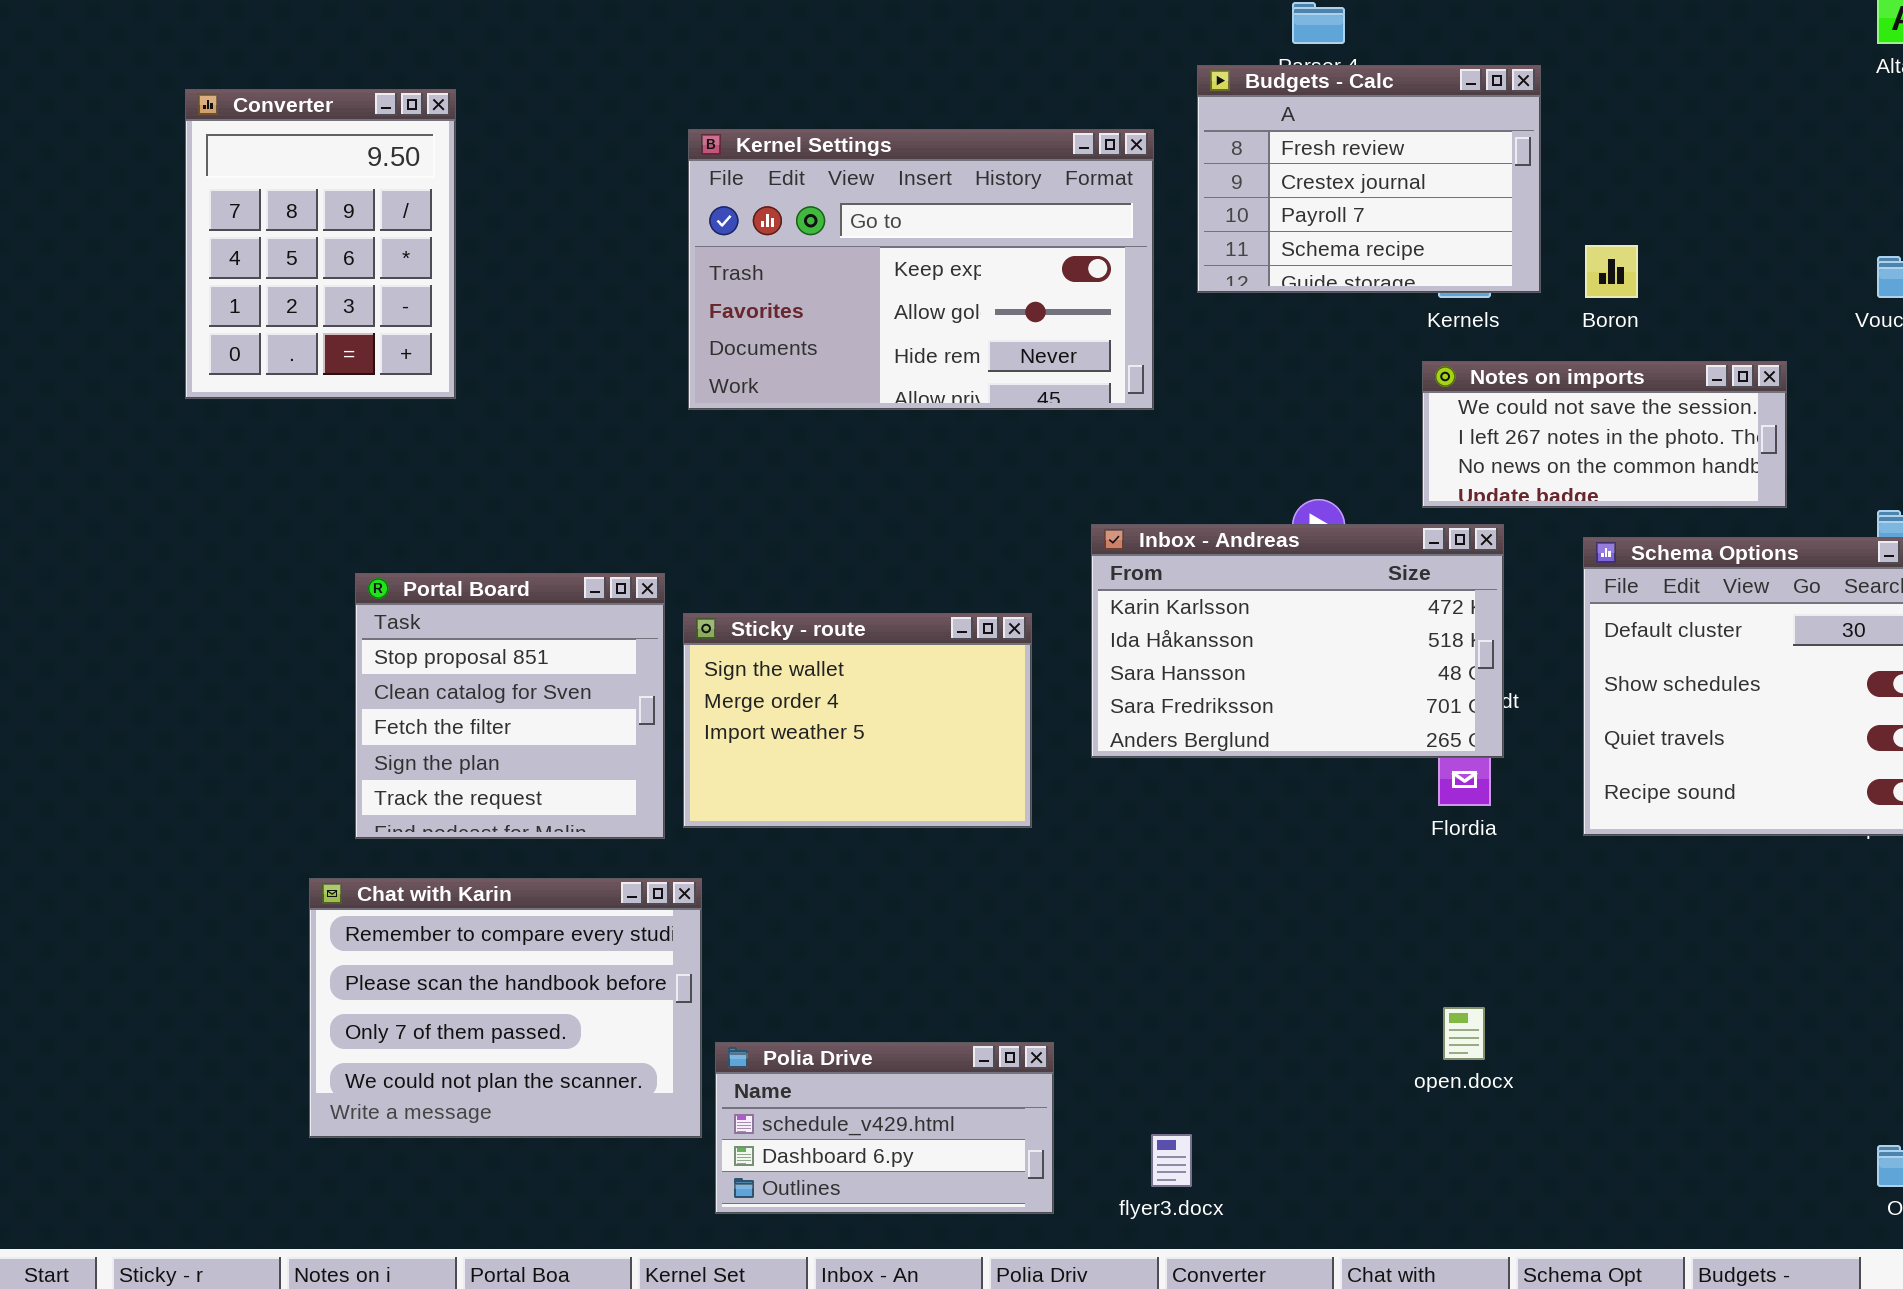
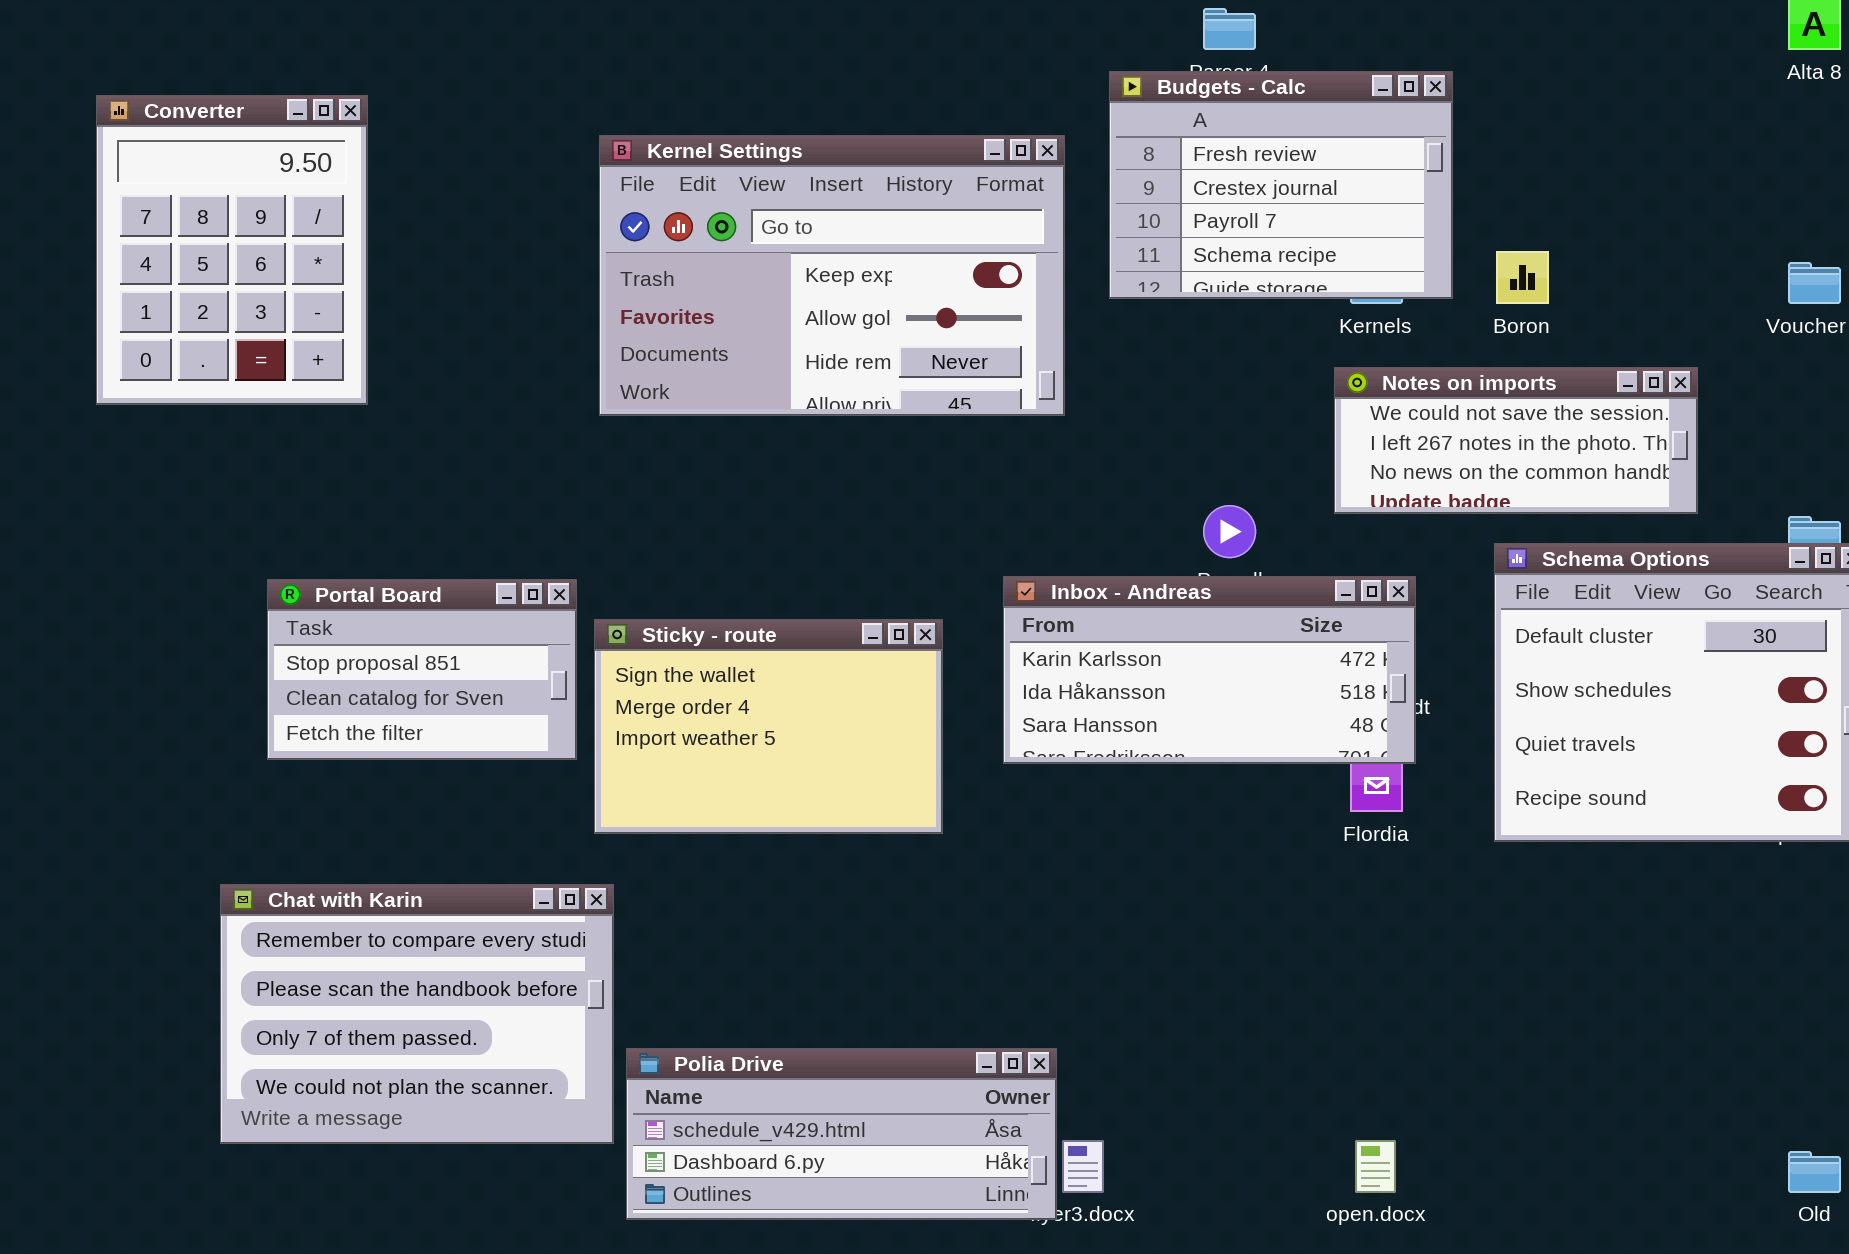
Inbox - Andreas: [1091,524,1504,758] -> [1003,576,1416,764], resized
Portal Board: [355,573,665,839] -> [267,579,577,760], resized
open.docx: [1443,1007,1485,1060] -> [1355,1140,1396,1193], moved
Polia Drive: [715,1042,1054,1214] -> [626,1048,1057,1220], resized

